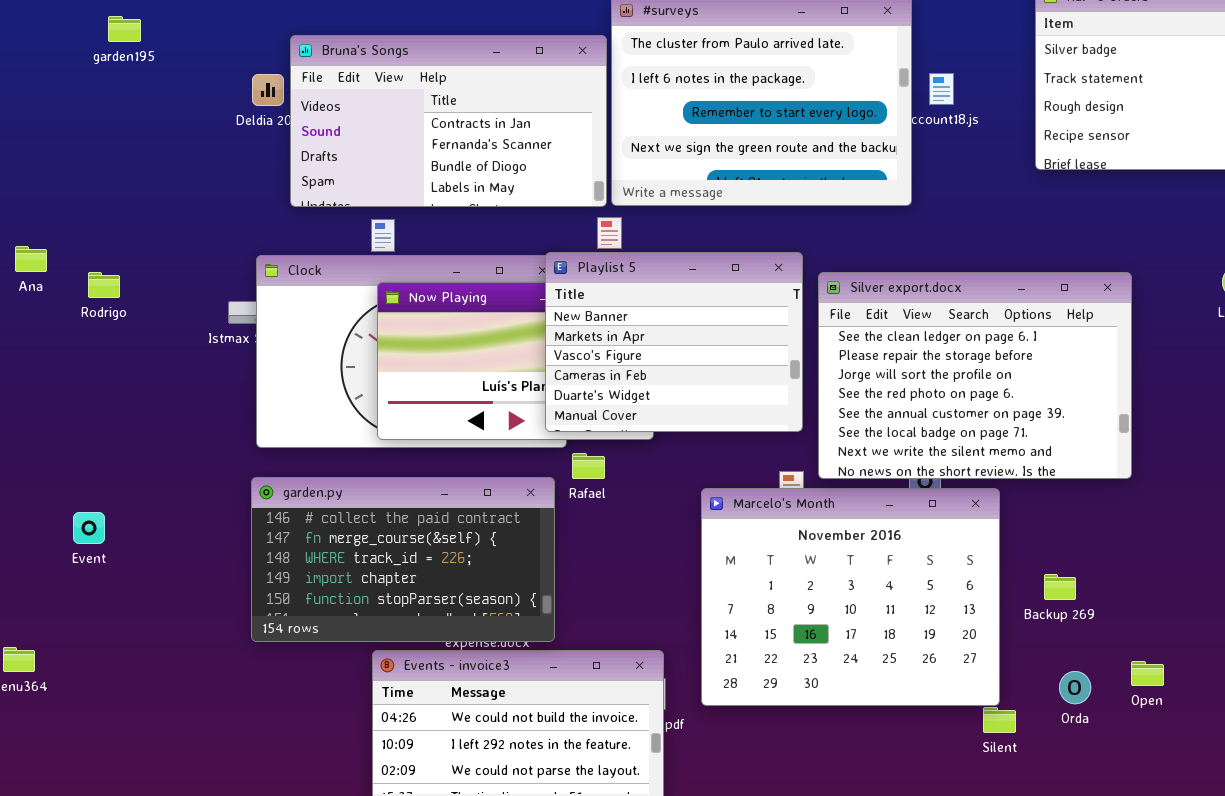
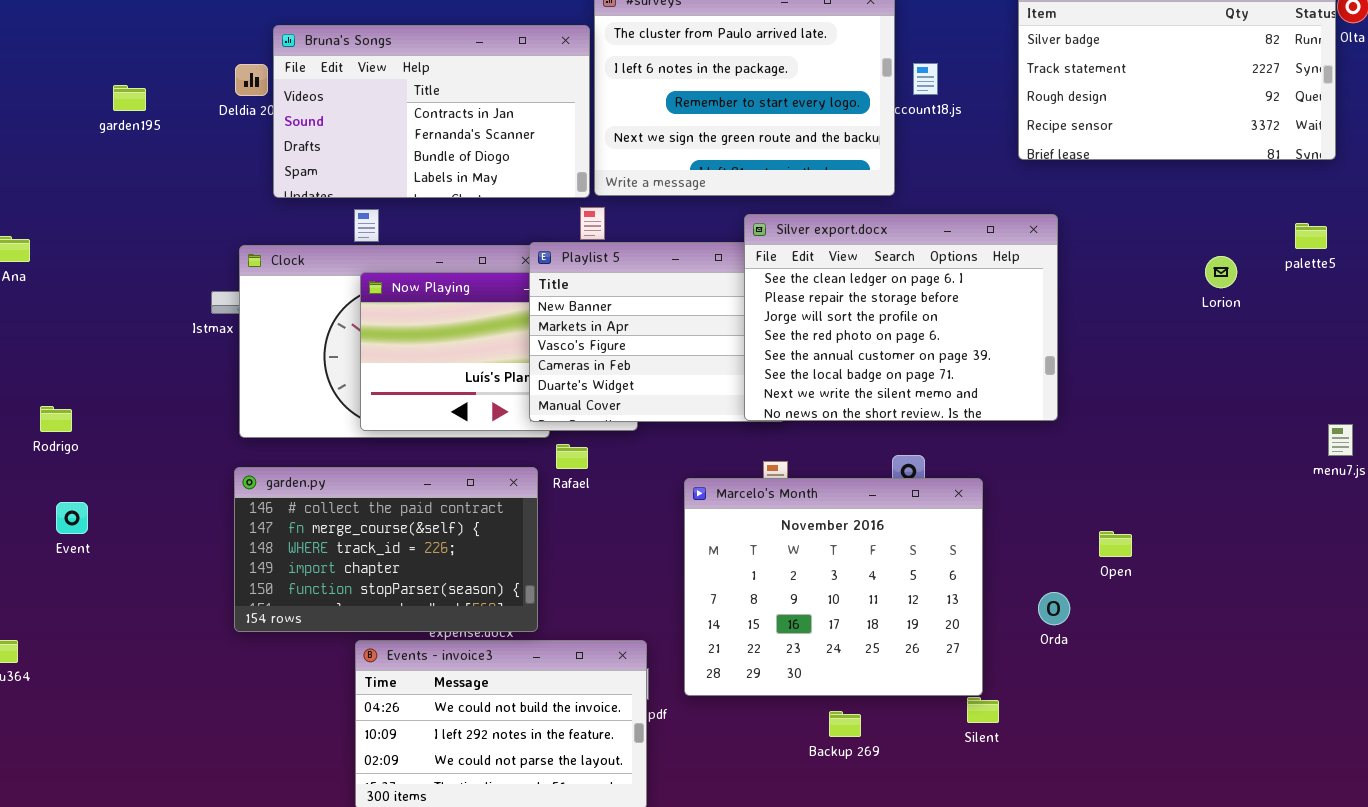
garden195: [108,16,141,42] -> [113,85,146,111], moved
Rodrigo: [88,272,120,298] -> [40,406,72,432], moved
Silver export.docx: [818,272,1132,479] -> [744,214,1058,421], moved
Backup 269: [1044,574,1076,600] -> [829,711,861,737], moved
Open: [1131,661,1164,686] -> [1099,531,1132,557], moved
Orda: [1059,671,1091,704] -> [1038,592,1070,625], moved

